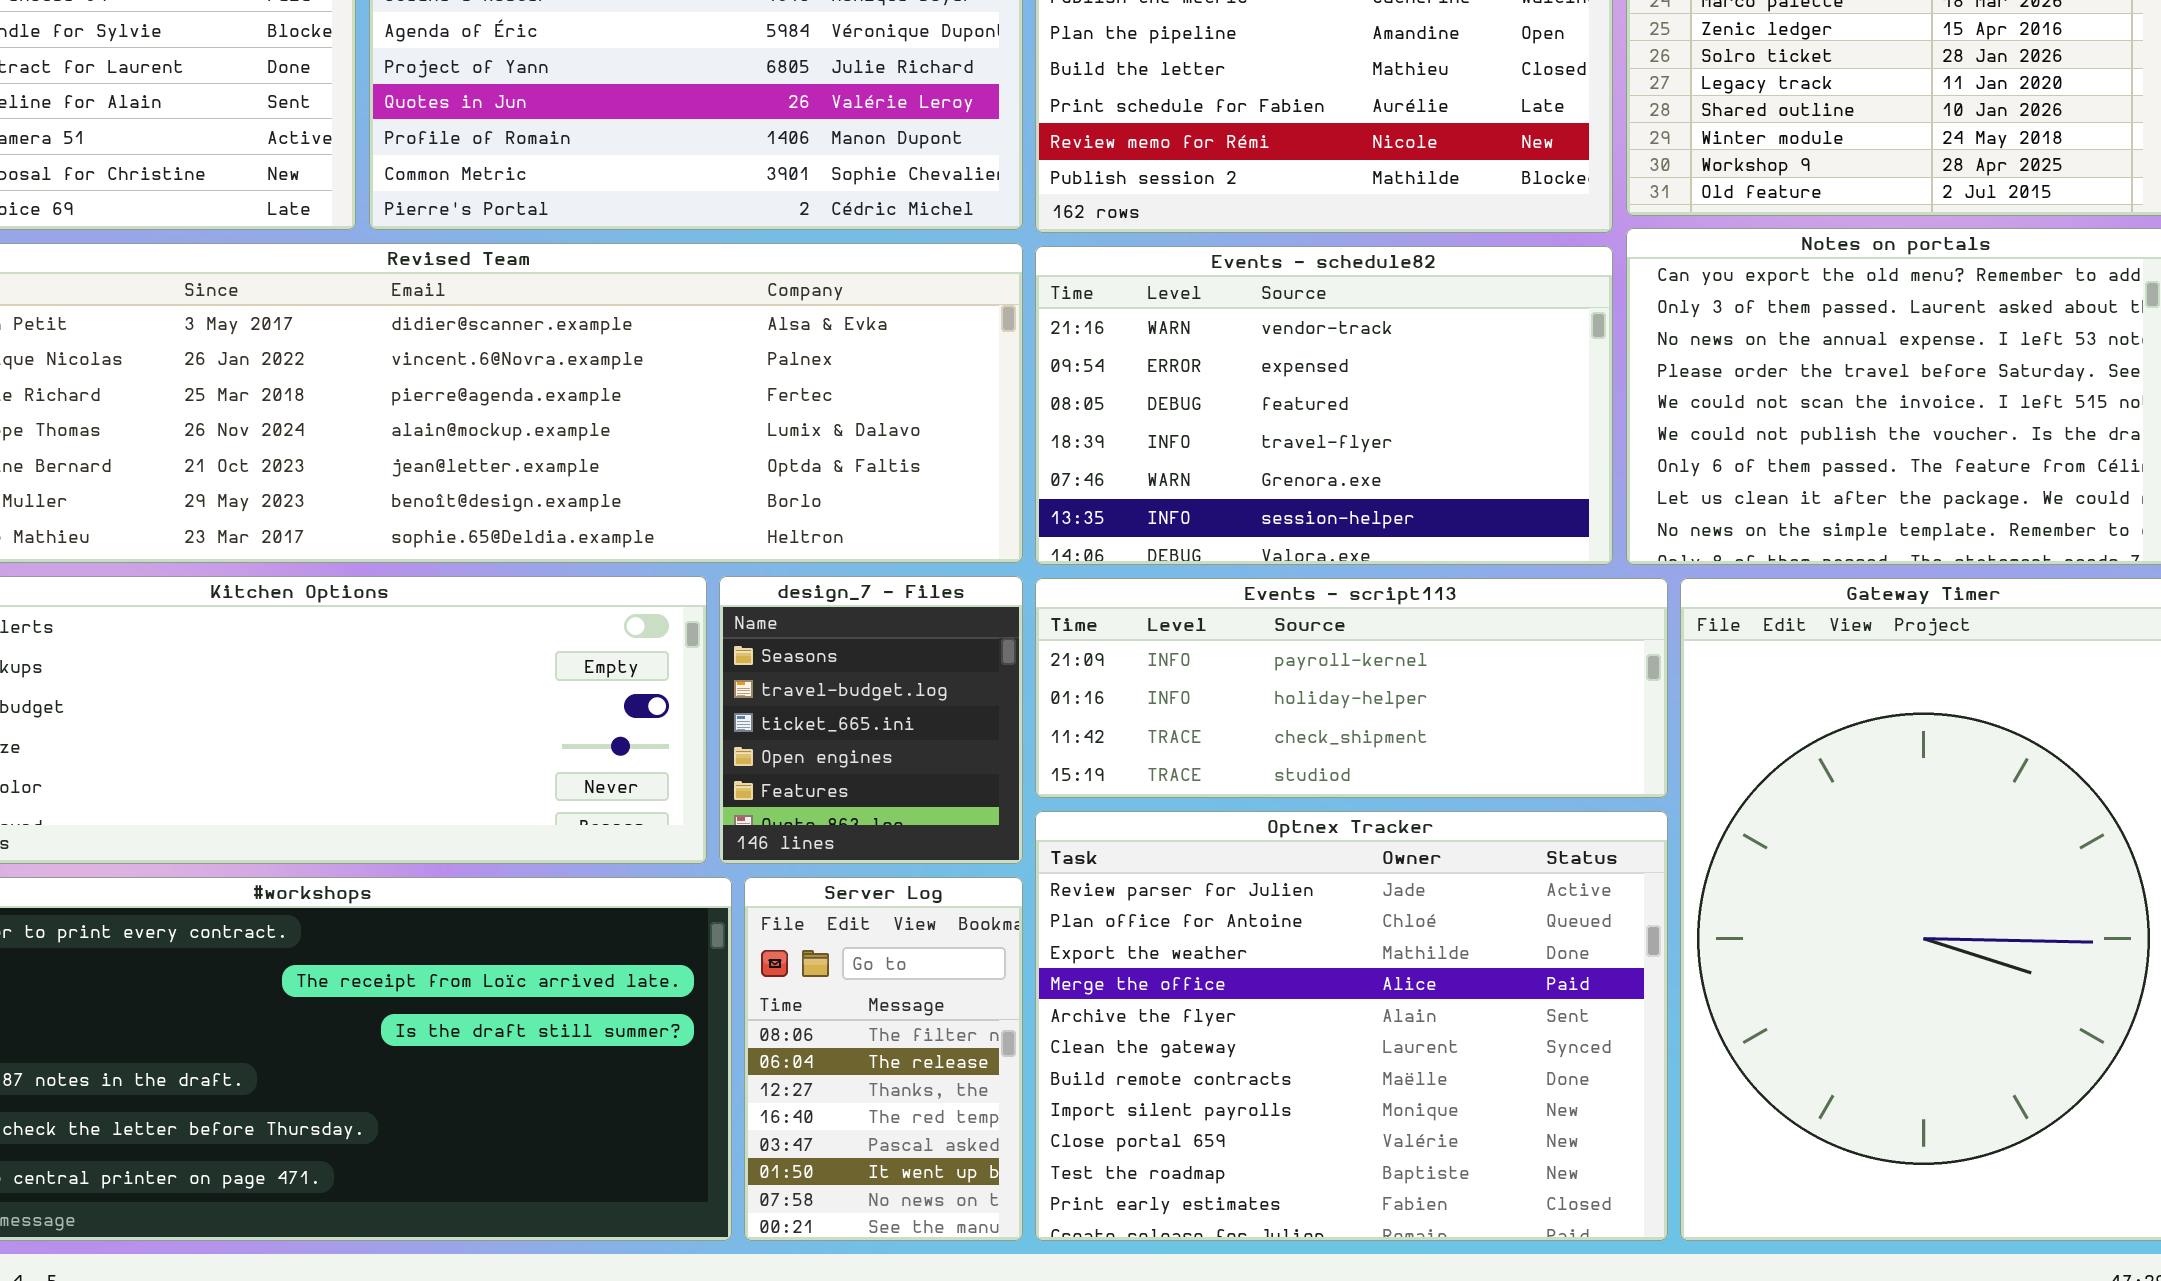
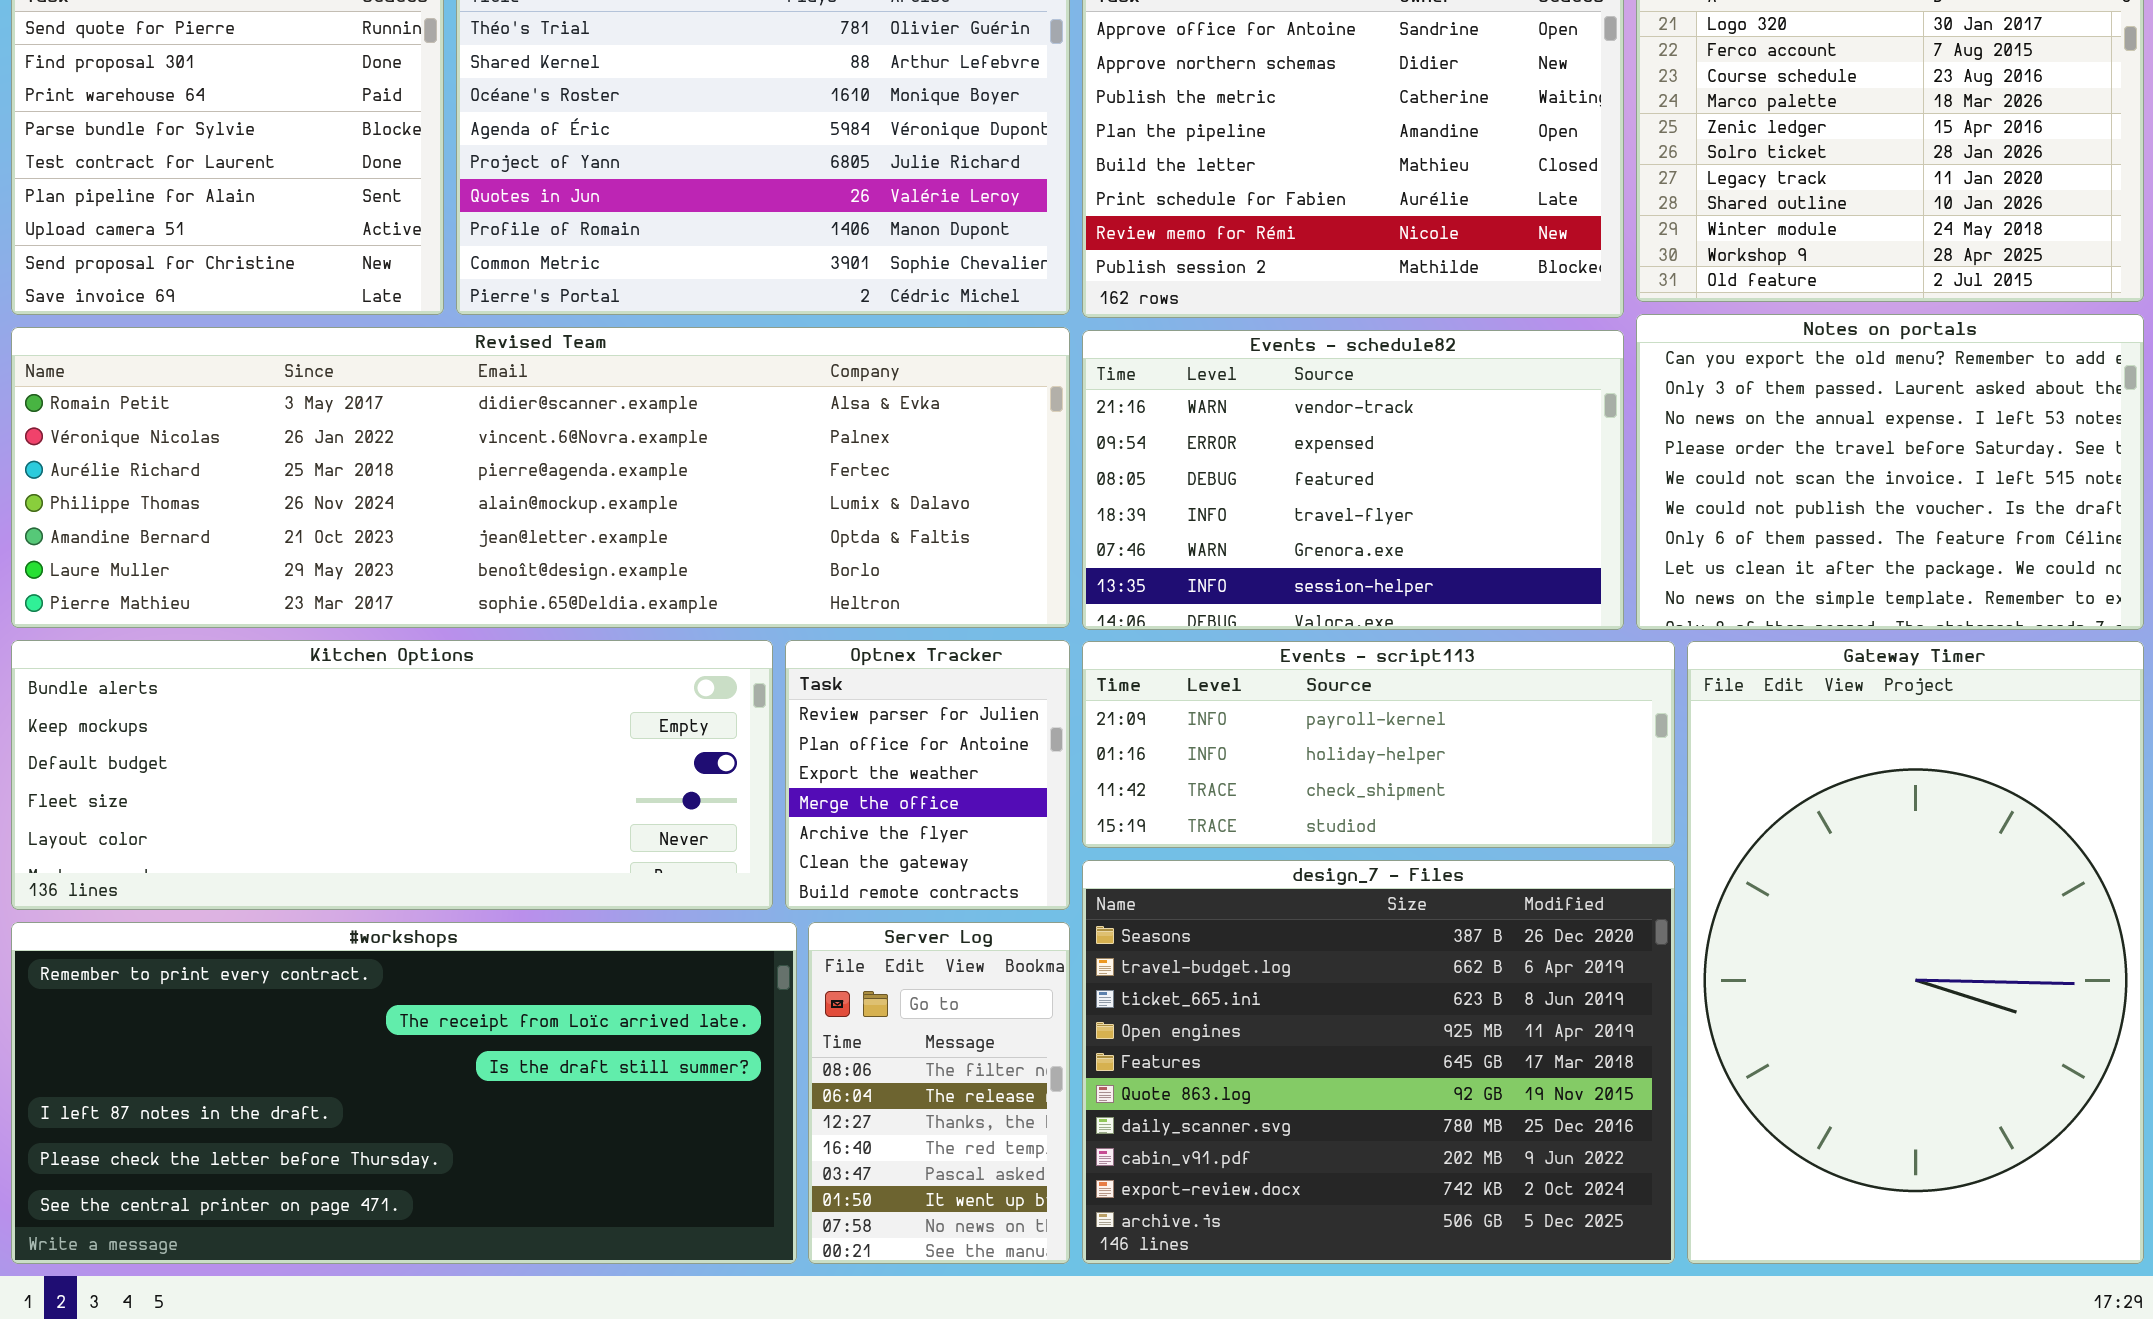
design_7 - Files: [719,576,1023,864] -> [1082,860,1675,1264], moved, resized
Optnex Tracker: [1035,811,1668,1241] -> [785,640,1070,910], moved, resized

